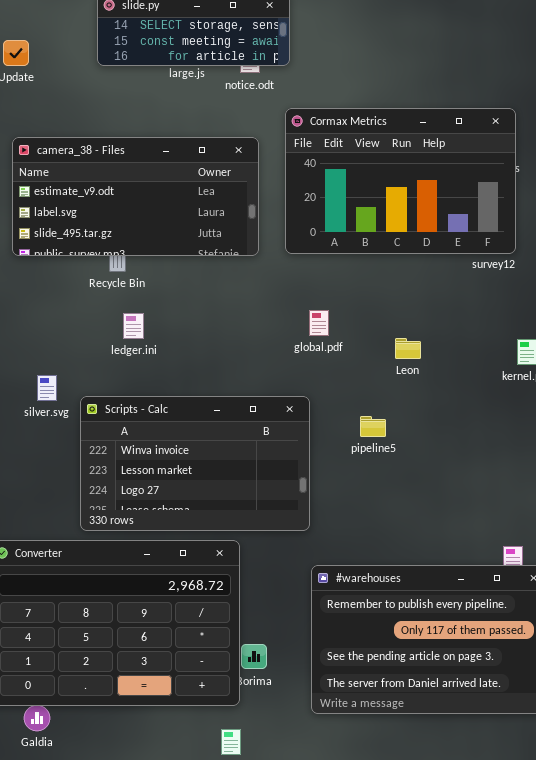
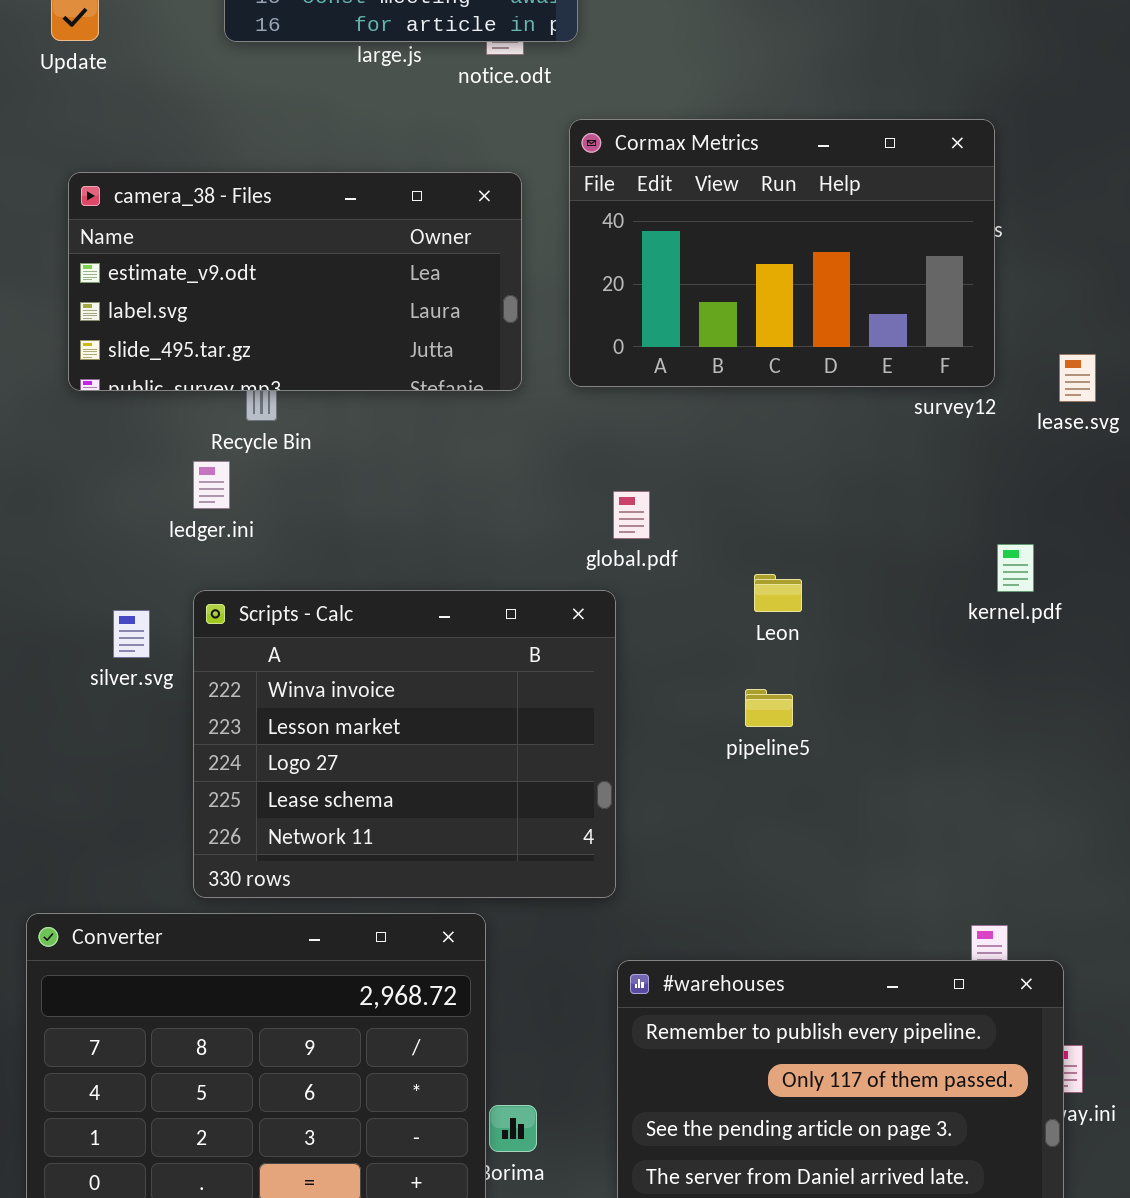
ledger.ini: [123,313,144,339] -> [193,461,230,509], moved
Leon: [395,338,421,359] -> [754,574,802,612], moved
Scripts - Calc: [80,396,310,531] -> [193,590,616,898], resized
pipeline5: [360,416,386,437] -> [745,689,793,727], moved

